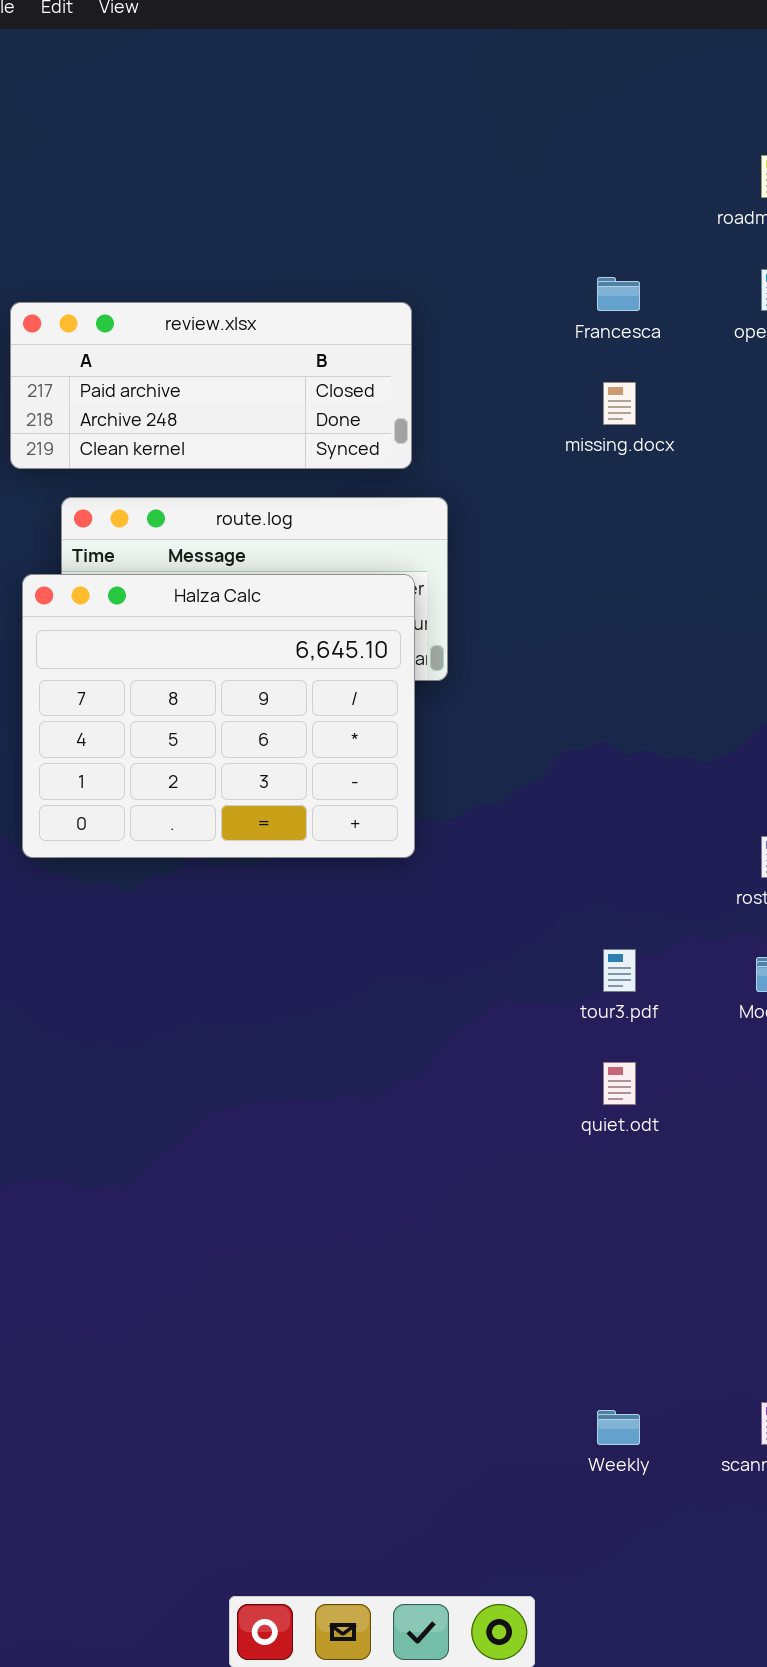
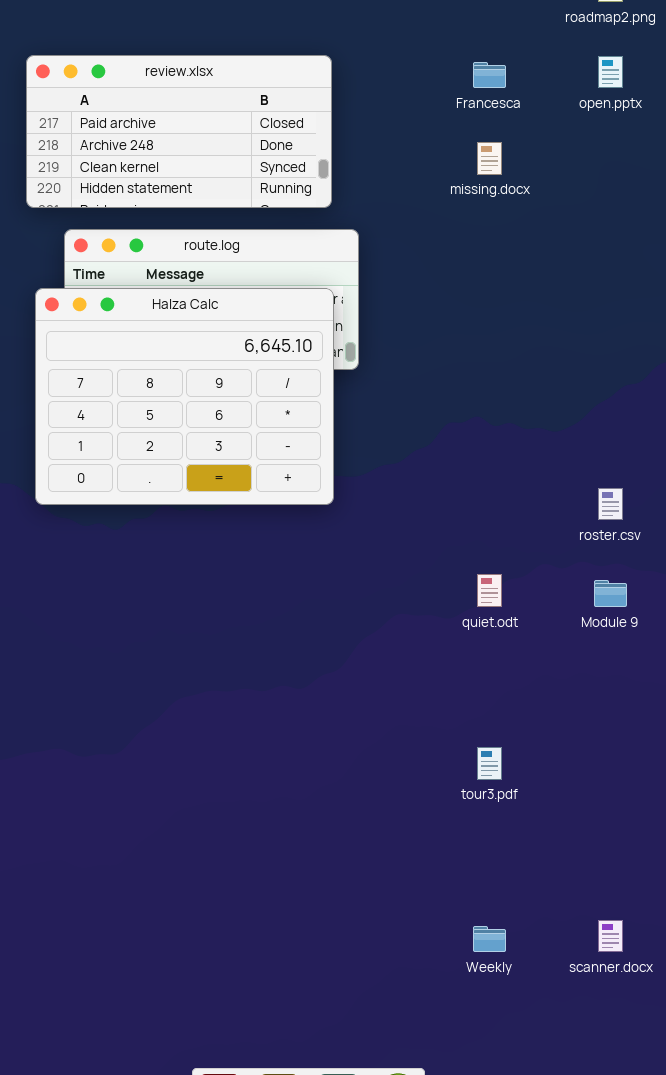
review.xlsx: [10,302,412,469] -> [26,55,332,208], resized
tour3.pdf: [603,949,636,992] -> [477,747,502,780], moved
quiet.odt: [603,1062,636,1105] -> [477,574,502,607], moved

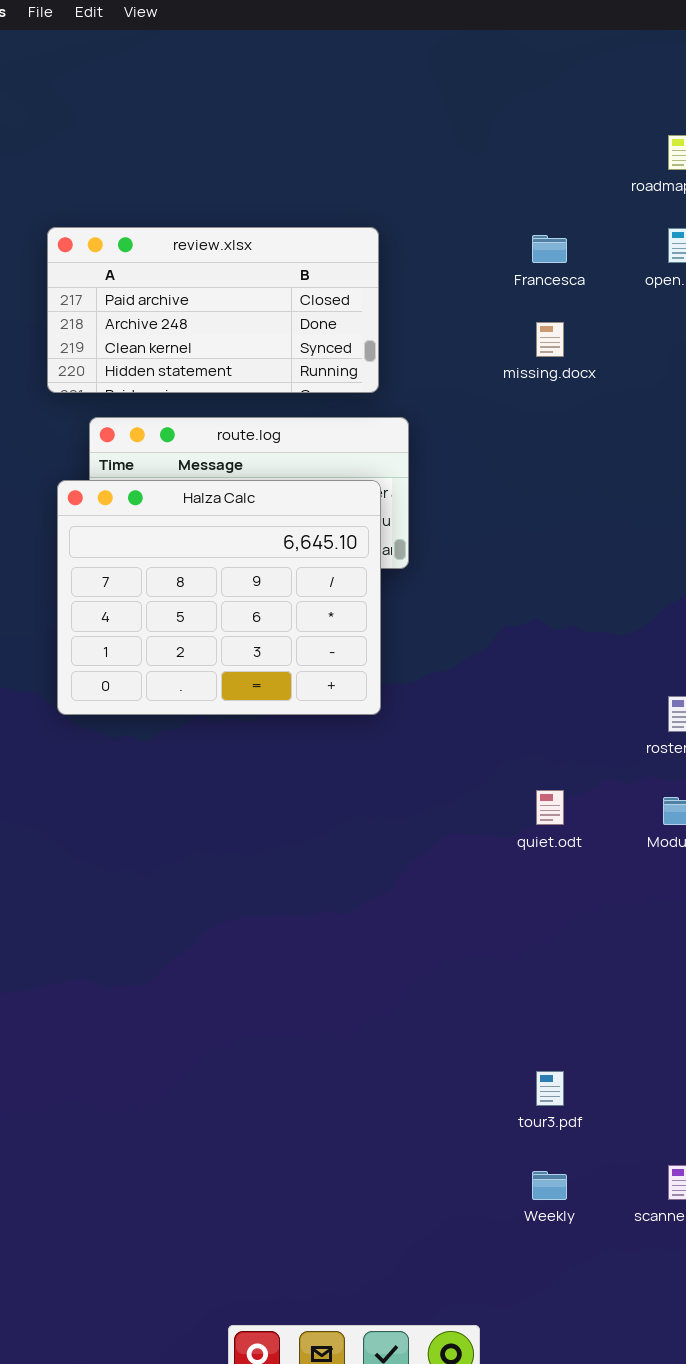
tour3.pdf: [477,747,502,780] -> [536,1071,564,1106], moved

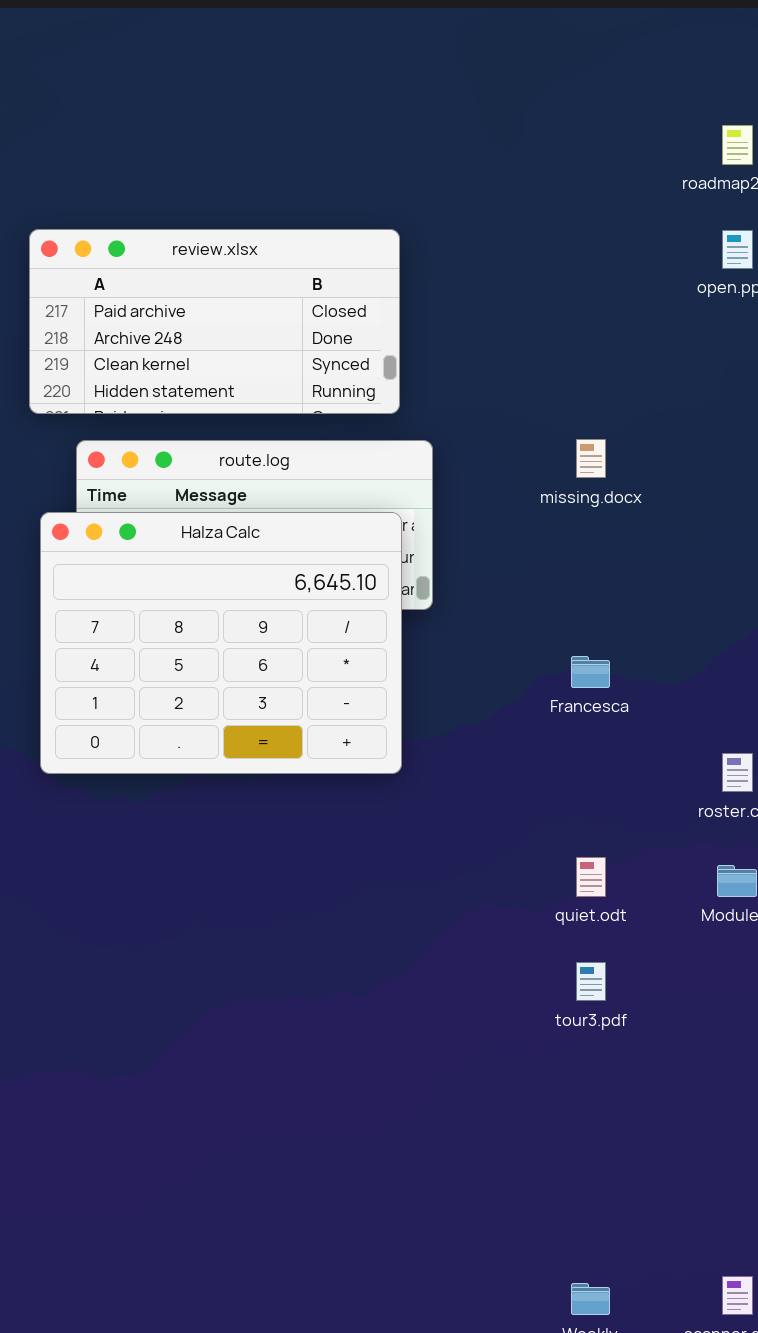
Francesca: [532,235,567,263] -> [571,656,610,688], moved
missing.docx: [536,322,564,357] -> [576,439,606,478], moved
tour3.pdf: [536,1071,564,1106] -> [576,962,606,1001], moved

